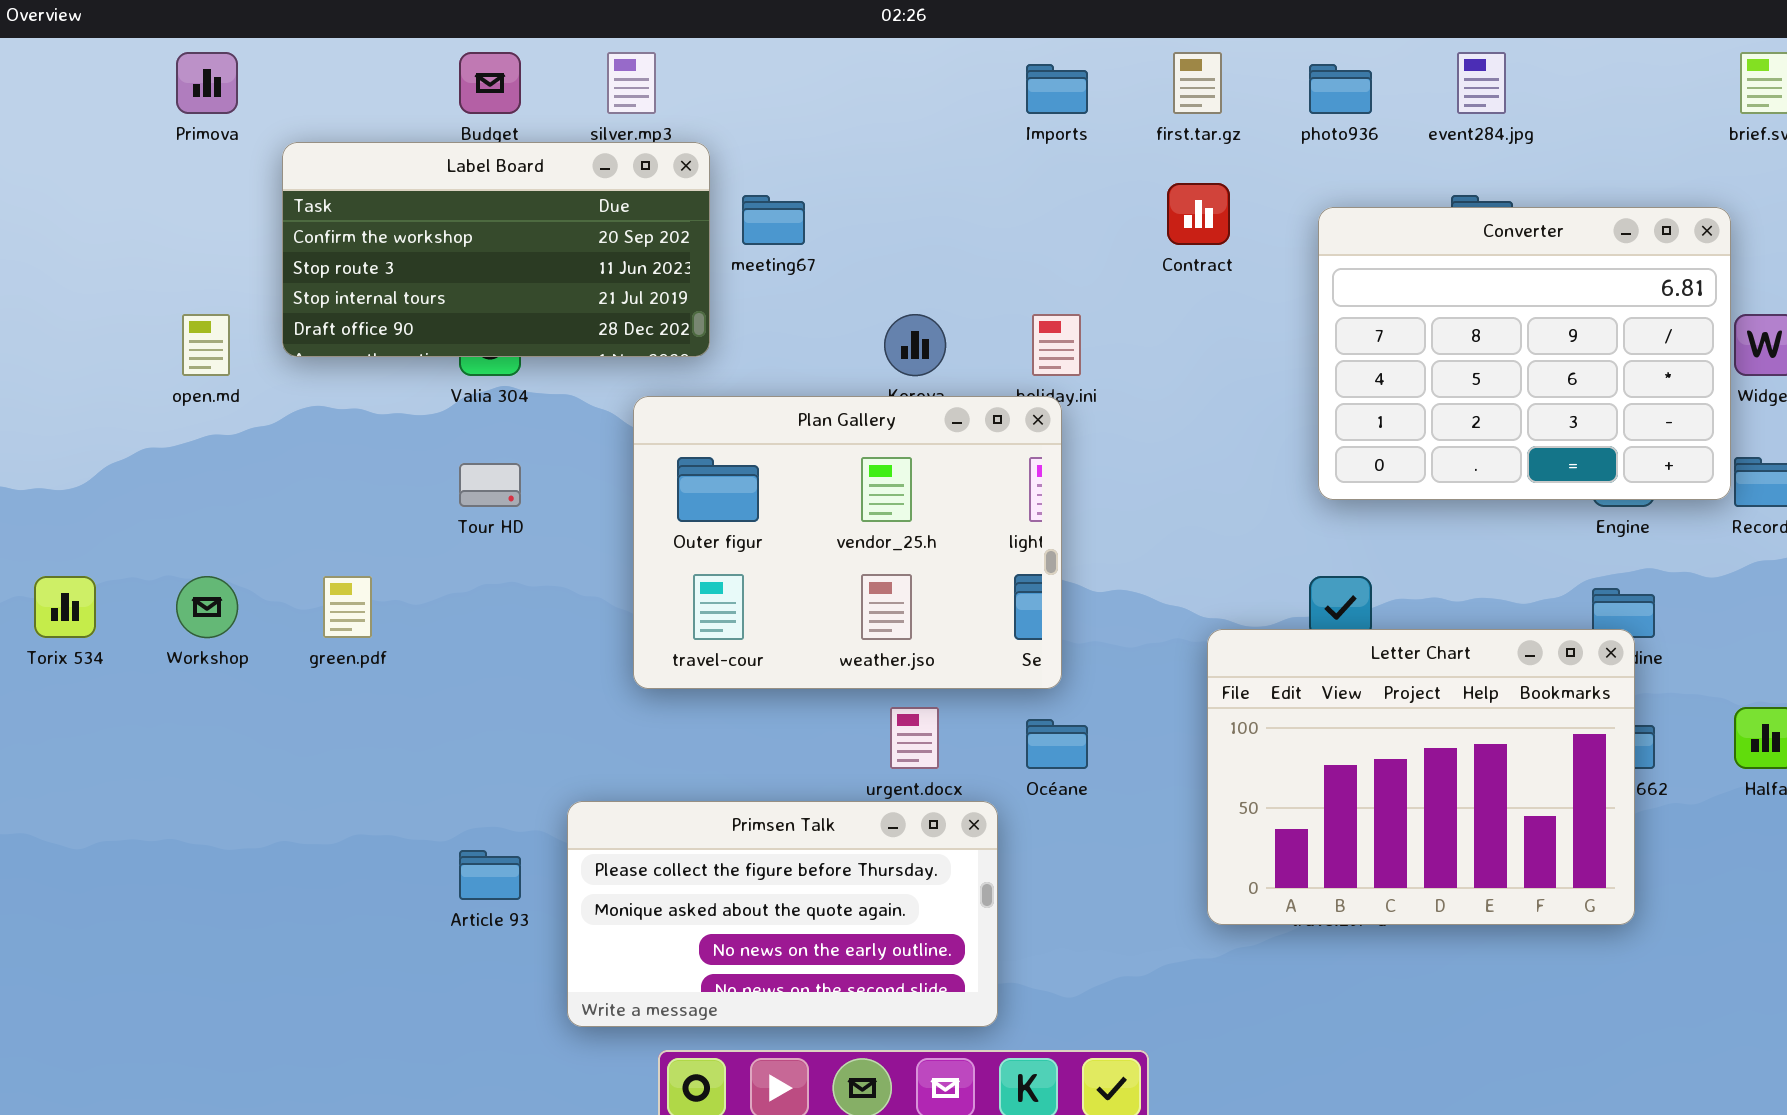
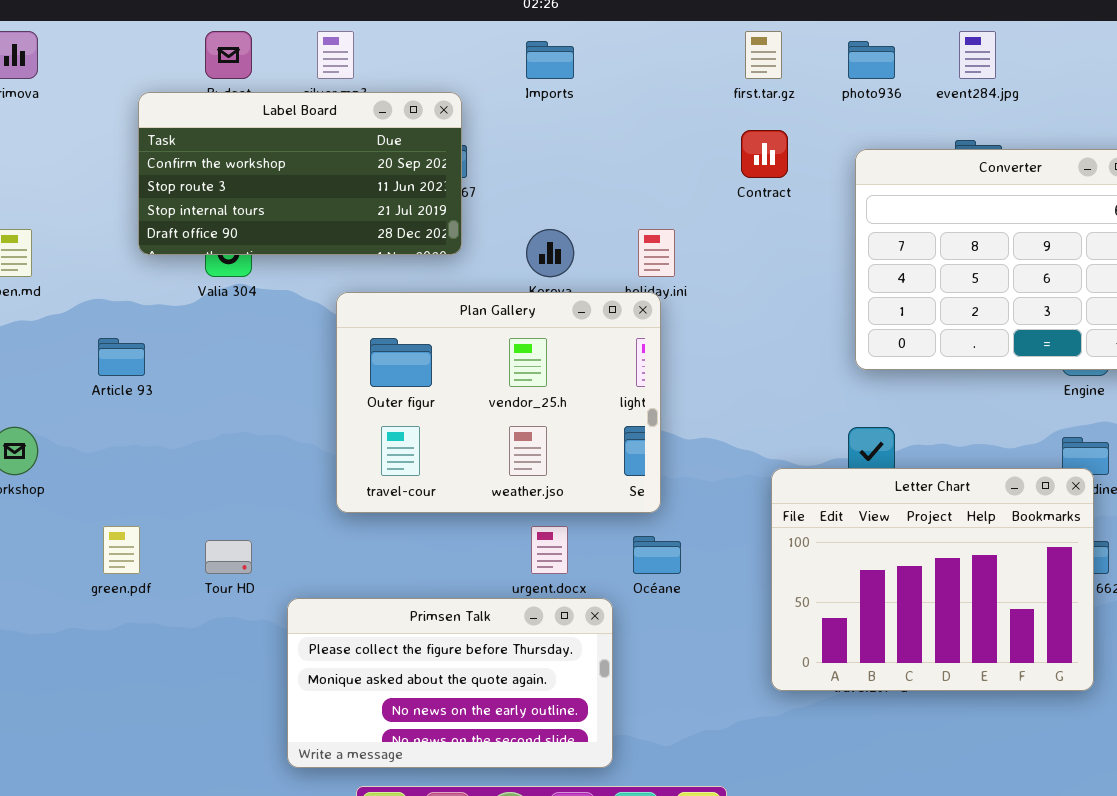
Imports: [1026,64,1088,114] -> [526,41,574,79], moved
Label Board: [282,142,710,357] -> [138,92,462,255], moved
Tour HD: [459,463,521,507] -> [205,540,252,574], moved
green.pdf: [323,576,372,638] -> [103,526,140,574], moved
Article 93: [459,850,521,900] -> [98,338,145,376], moved

